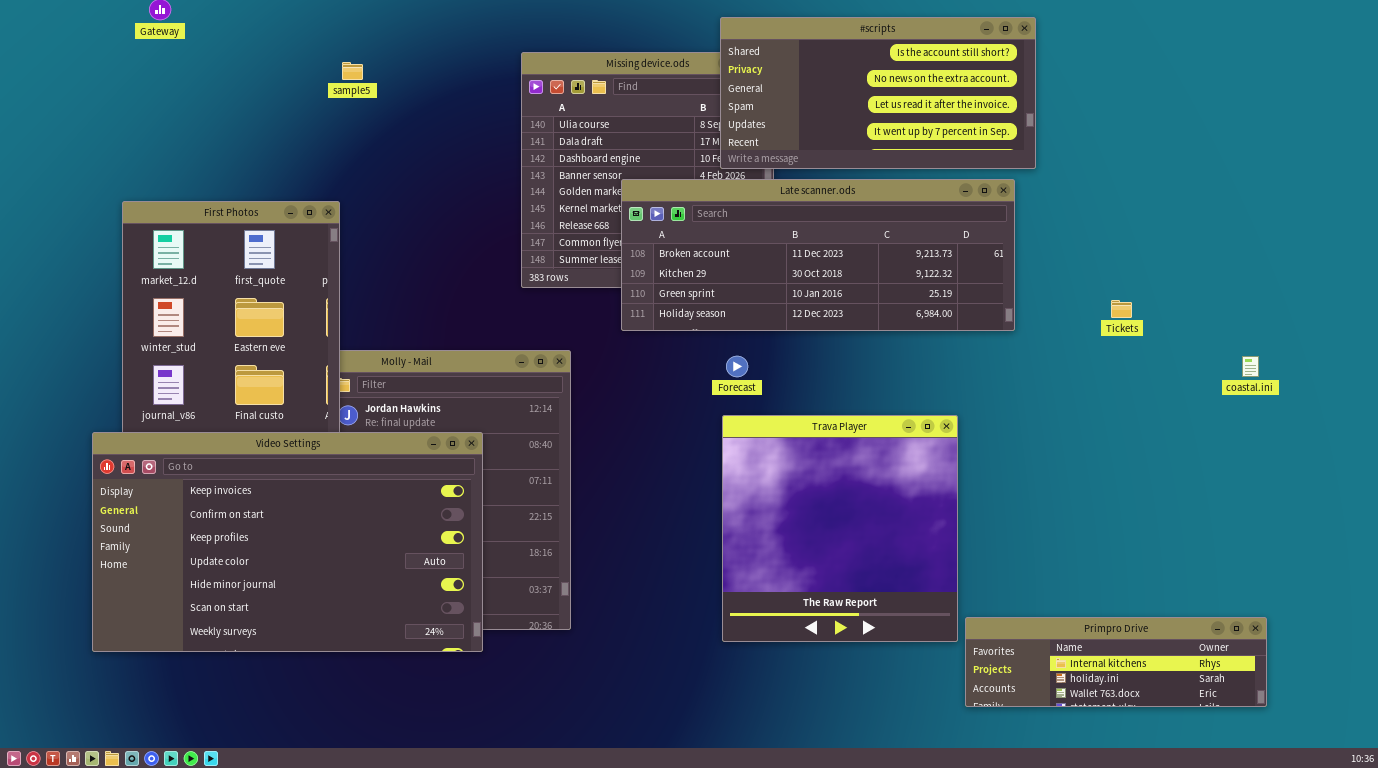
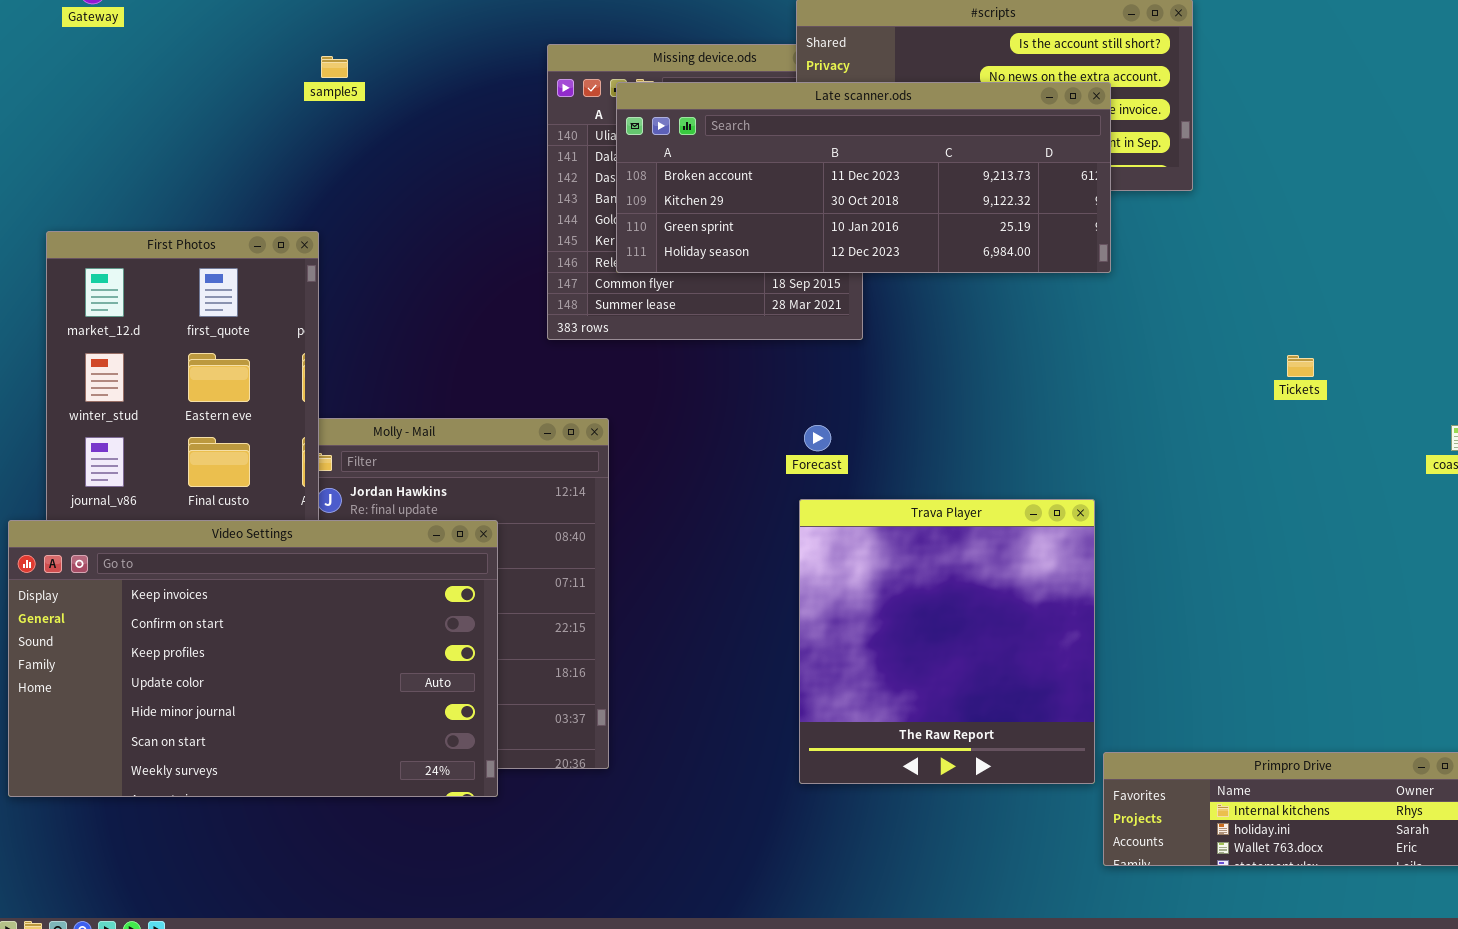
Late scanner.ods: [621,179,1015,331] -> [616,82,1111,273], moved

